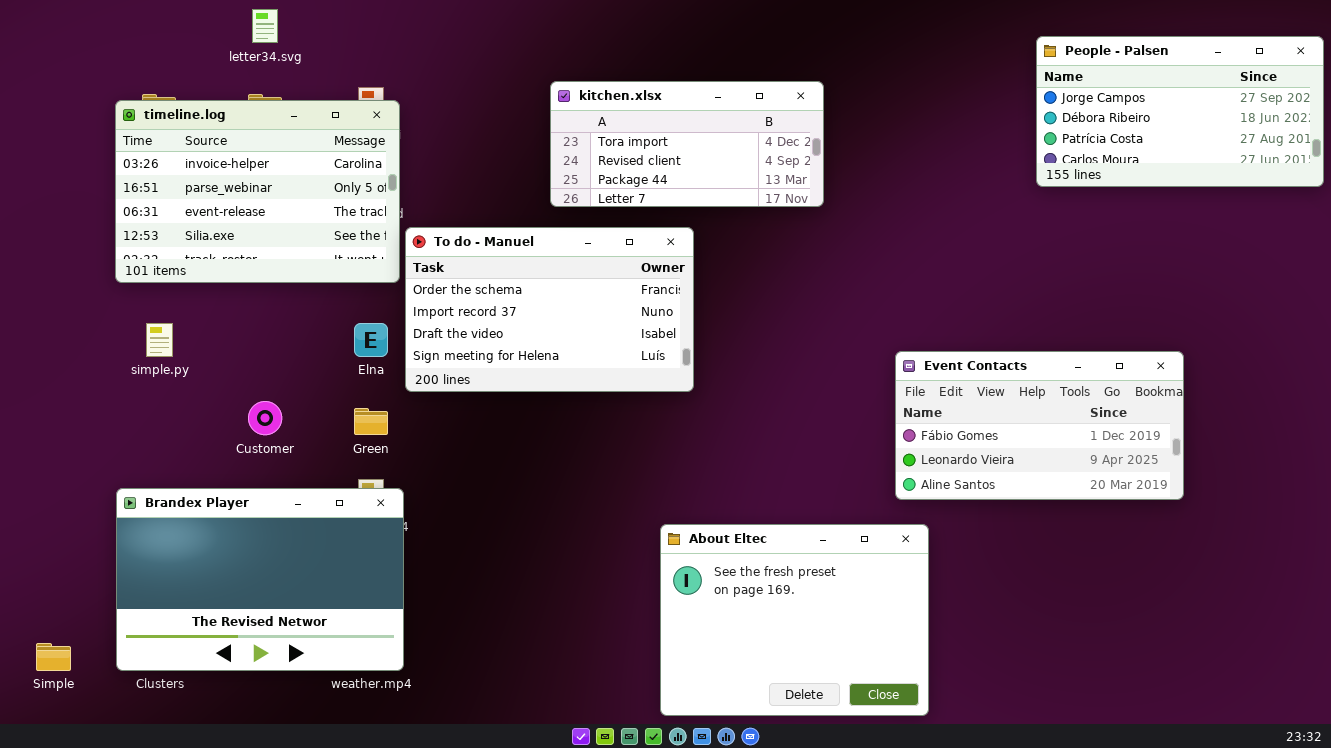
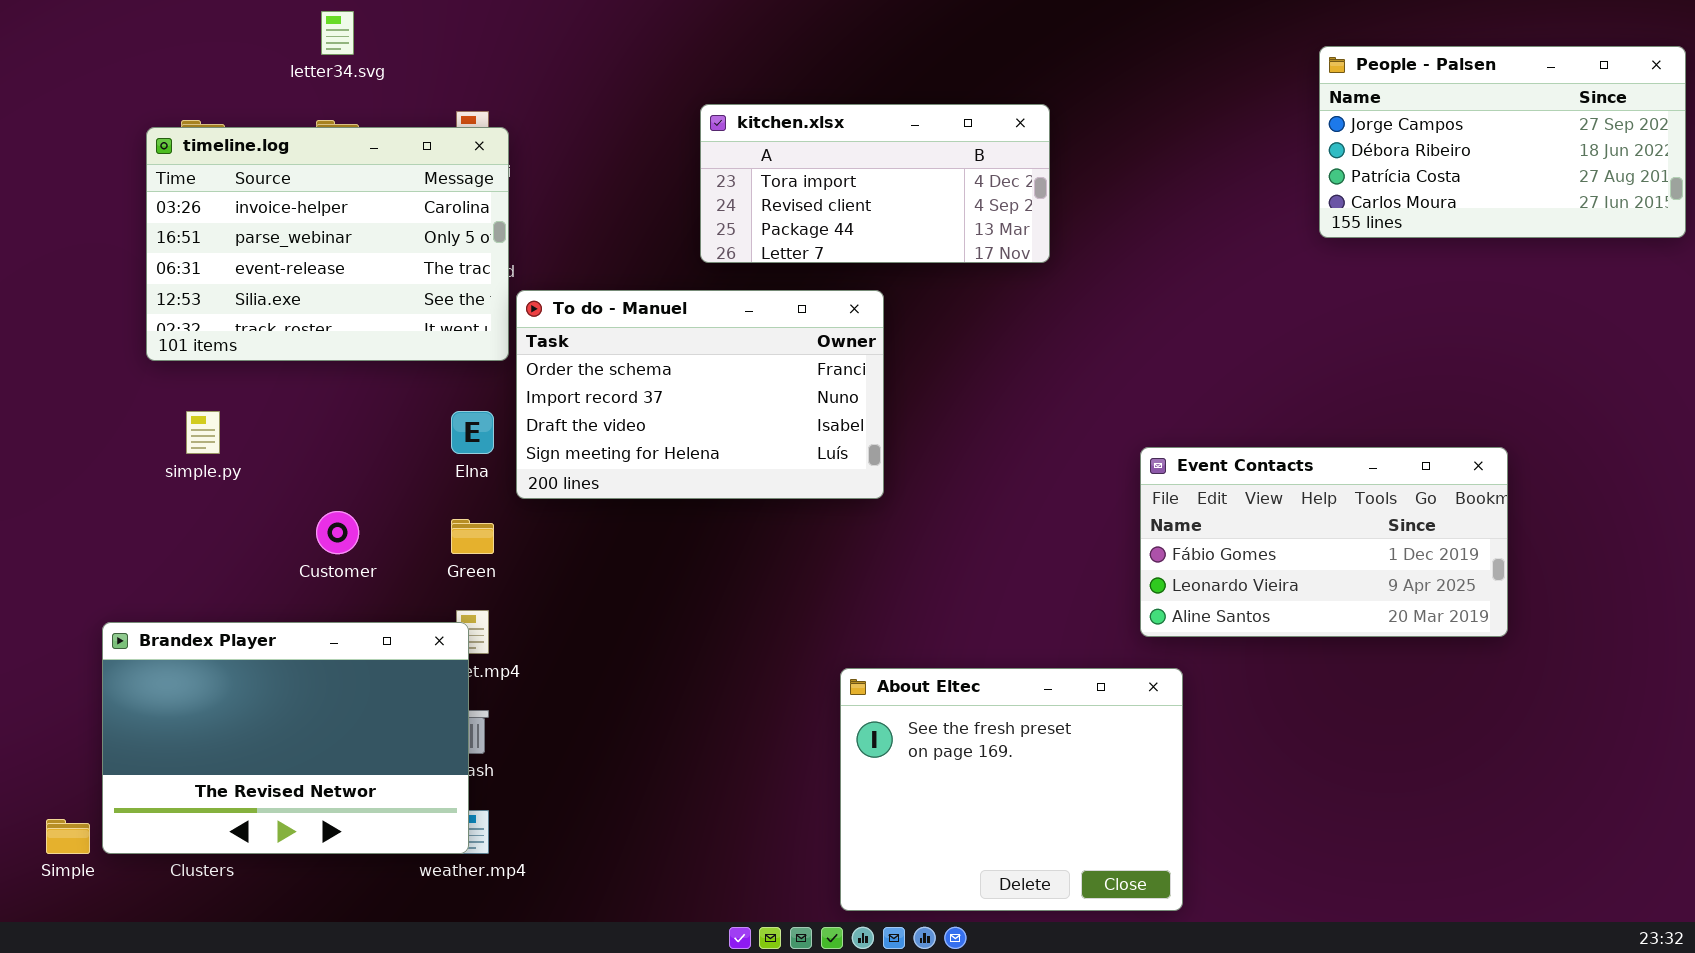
Brandex Player: [116,488,404,671] -> [102,622,469,854], moved

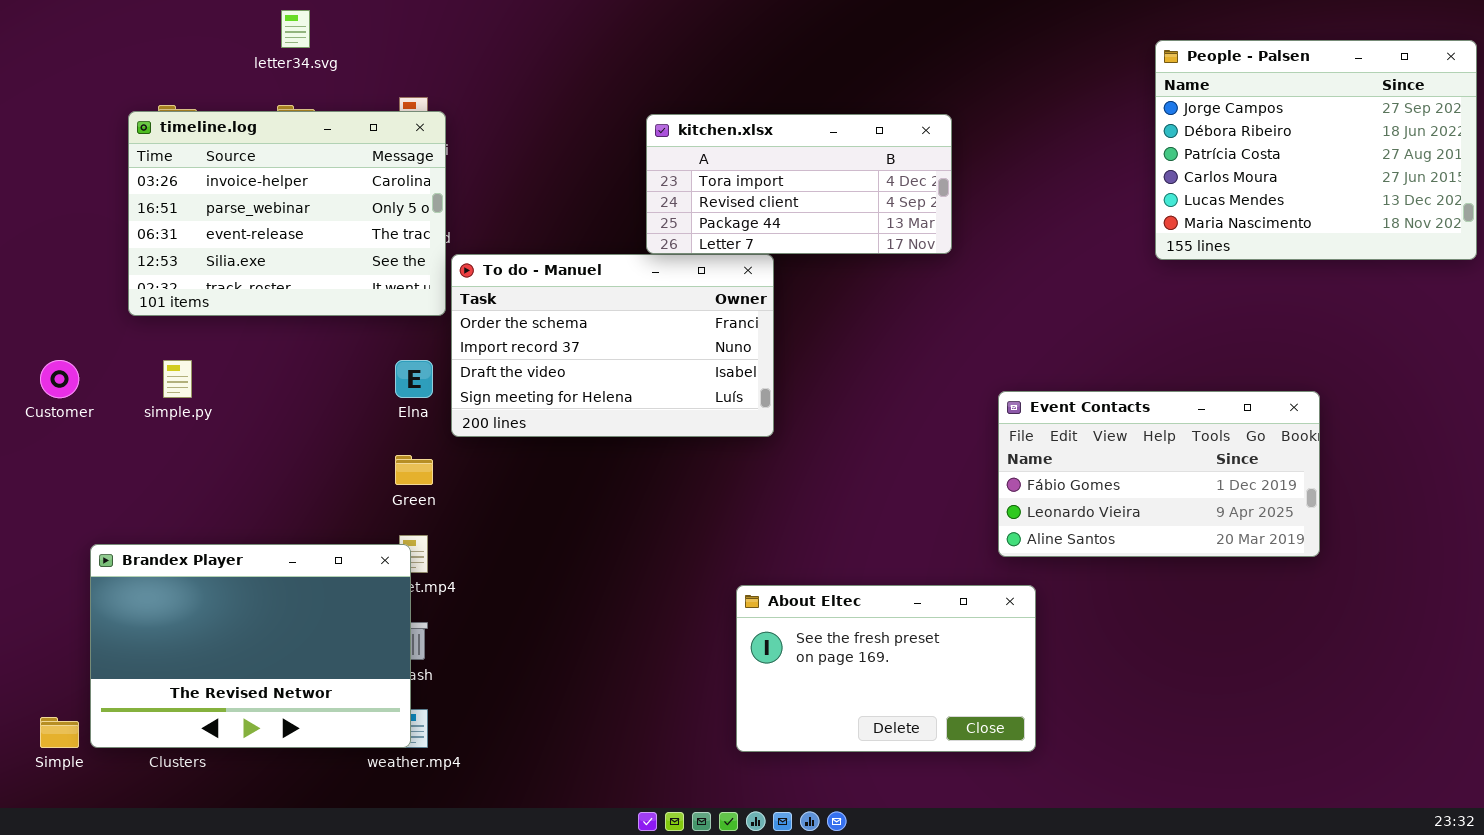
People - Palsen: [1319,46,1686,238] -> [1155,40,1477,260], resized
kitchen.xlsx: [700,104,1050,263] -> [646,114,952,254], moved
Customer: [316,511,359,554] -> [40,360,79,398], moved
About Eltec: [840,668,1183,911] -> [736,585,1036,752], resized

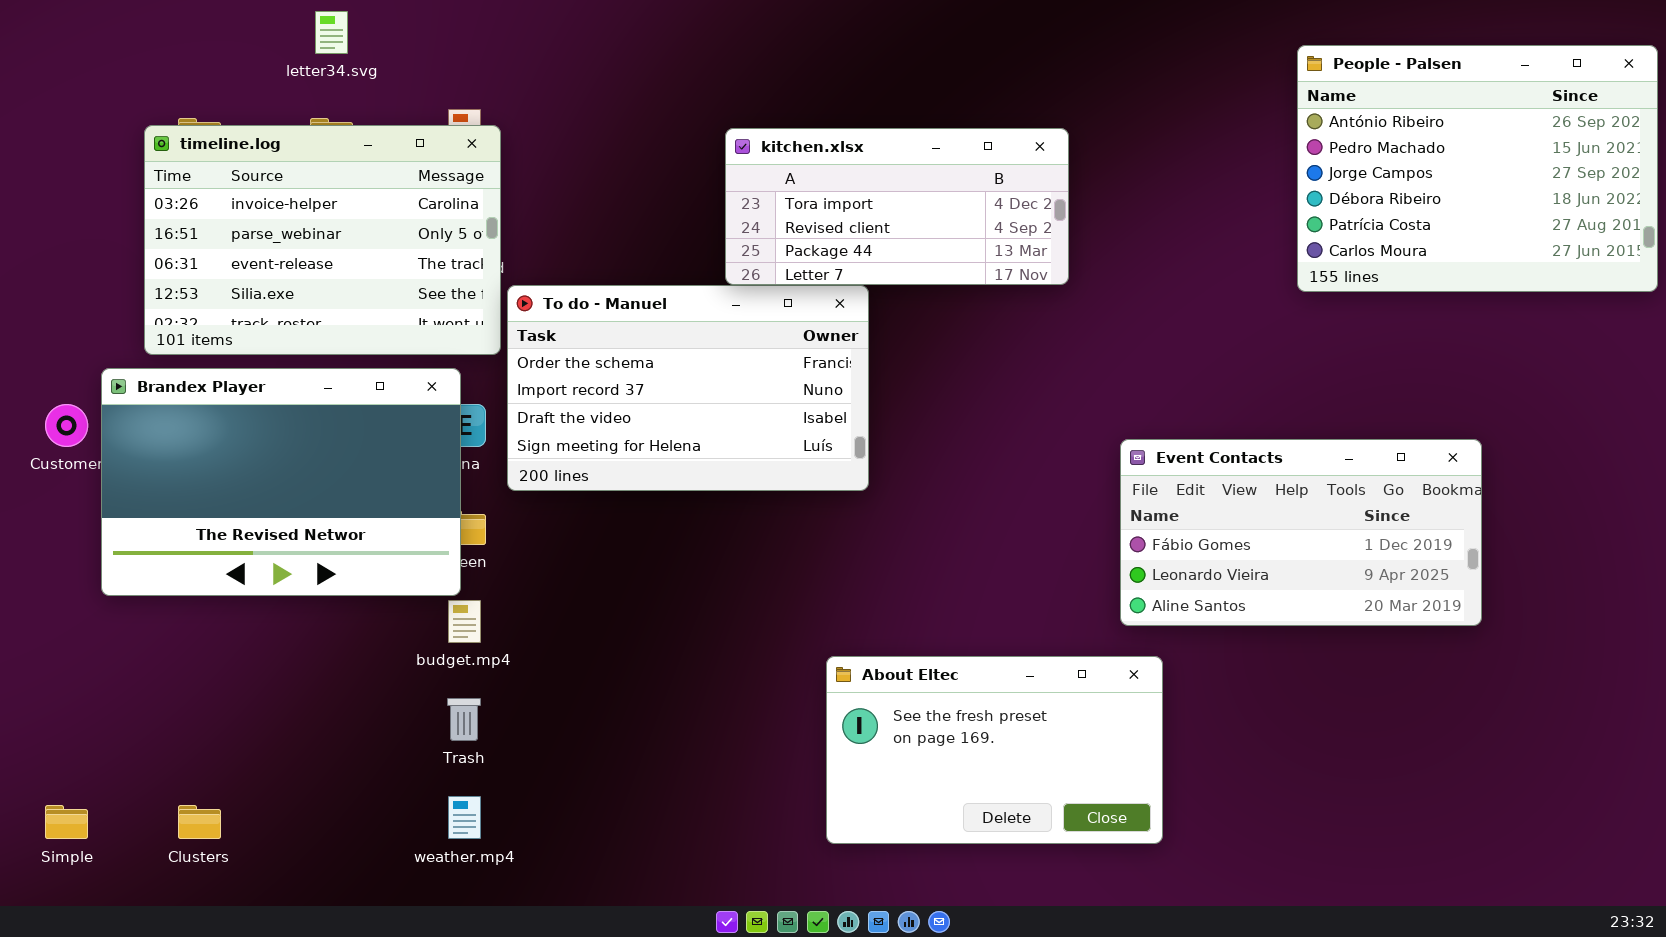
People - Palsen: [1155,40,1477,260] -> [1297,45,1658,292], scrolled up 2 rows
Brandex Player: [90,544,411,748] -> [101,368,461,596], moved

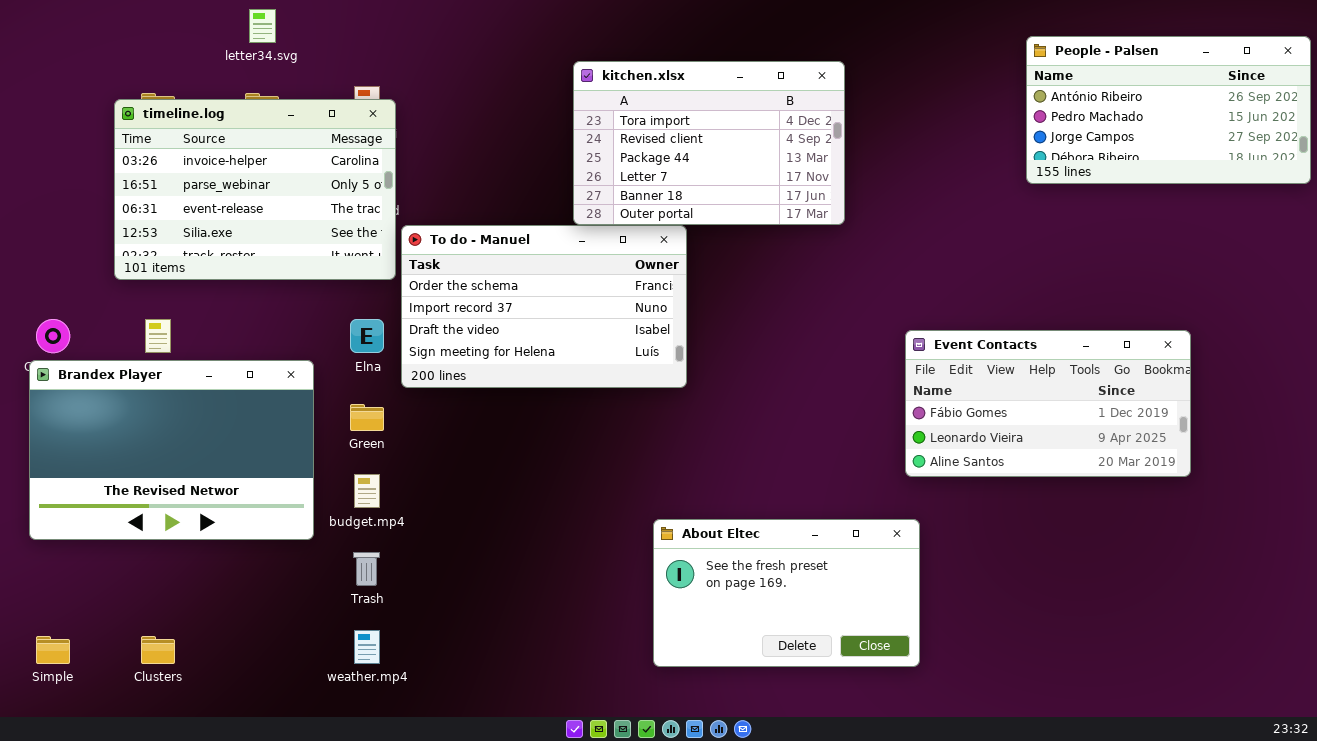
People - Palsen: [1297,45,1658,292] -> [1026,36,1311,184], resized
kitchen.xlsx: [725,128,1069,285] -> [573,61,845,225], resized
Brandex Player: [101,368,461,596] -> [29,360,314,540], moved
Event Contacts: [1120,439,1482,626] -> [905,330,1191,477], moved

